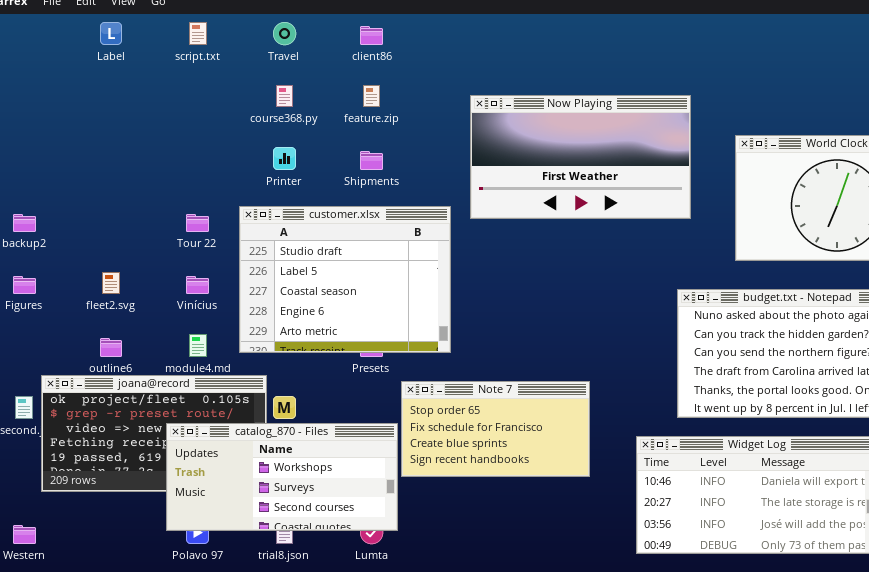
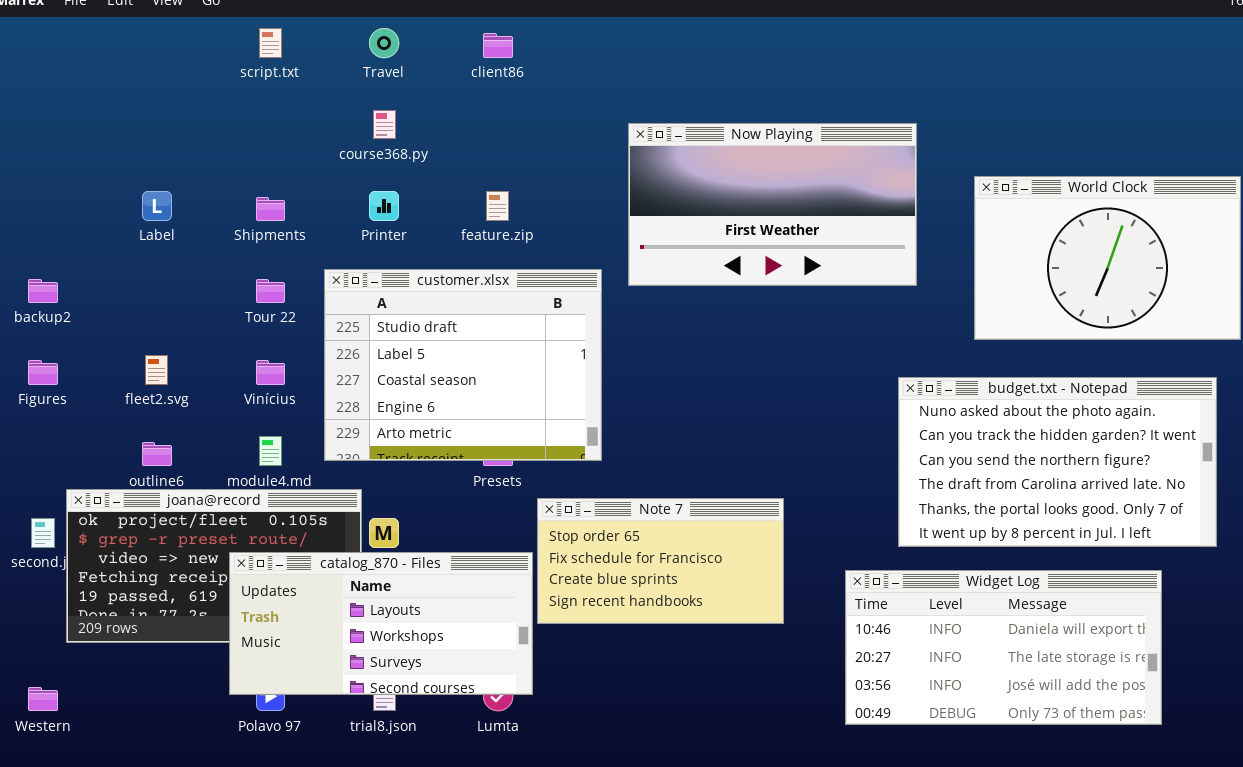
Label: [100,22,122,45] -> [142,191,172,221], moved
feature.zip: [363,85,380,107] -> [486,191,509,221], moved
Shipments: [360,151,383,170] -> [256,197,285,221], moved
catalog_870 - Files: [166,423,398,531] -> [229,552,533,695], scrolled up 1 row

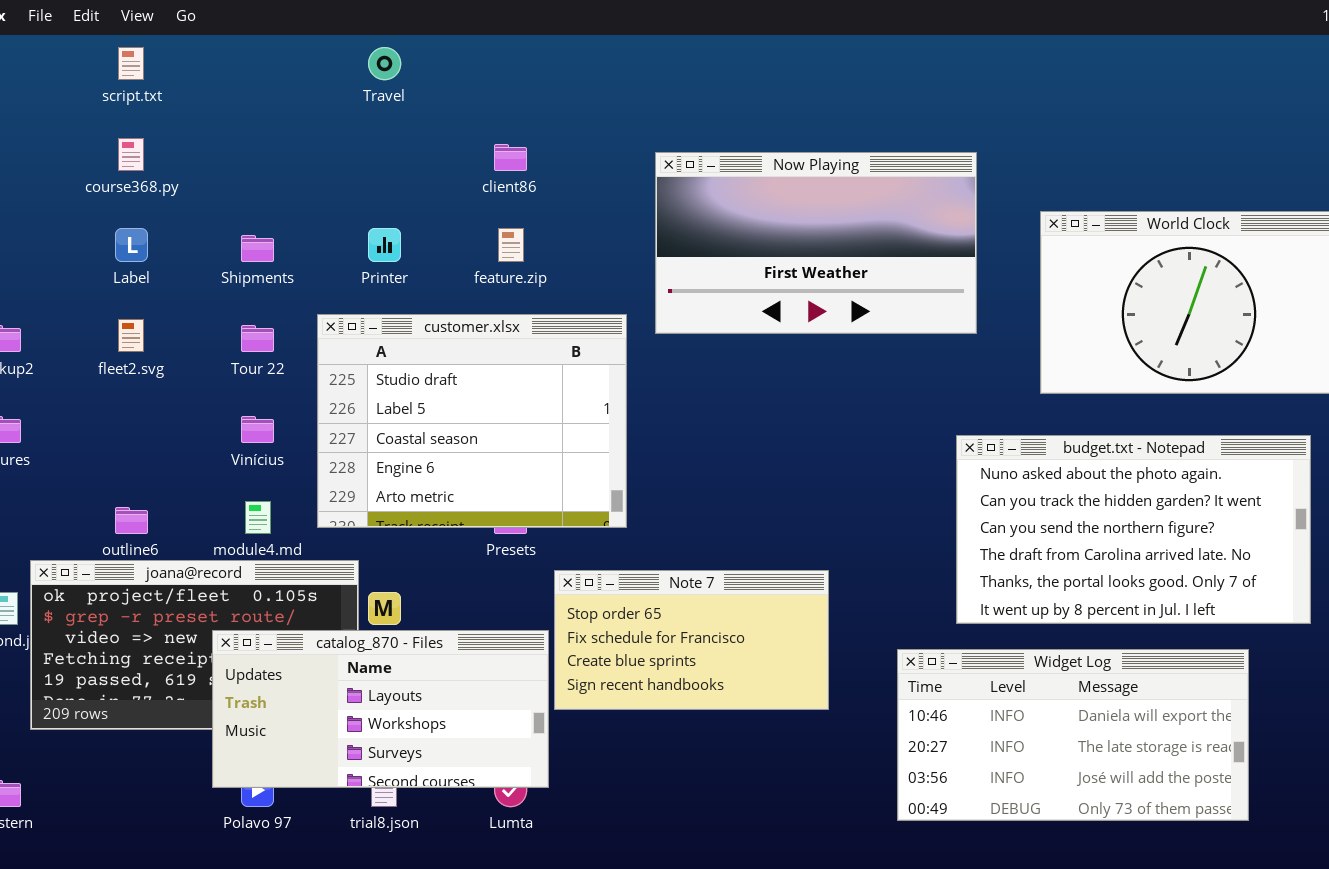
script.txt: [259,28,282,58] -> [118,47,144,80], moved
client86: [483,33,513,58] -> [494,144,527,171], moved
course368.py: [373,110,396,139] -> [118,138,144,171], moved
fleet2.svg: [145,355,168,385] -> [118,319,144,352], moved

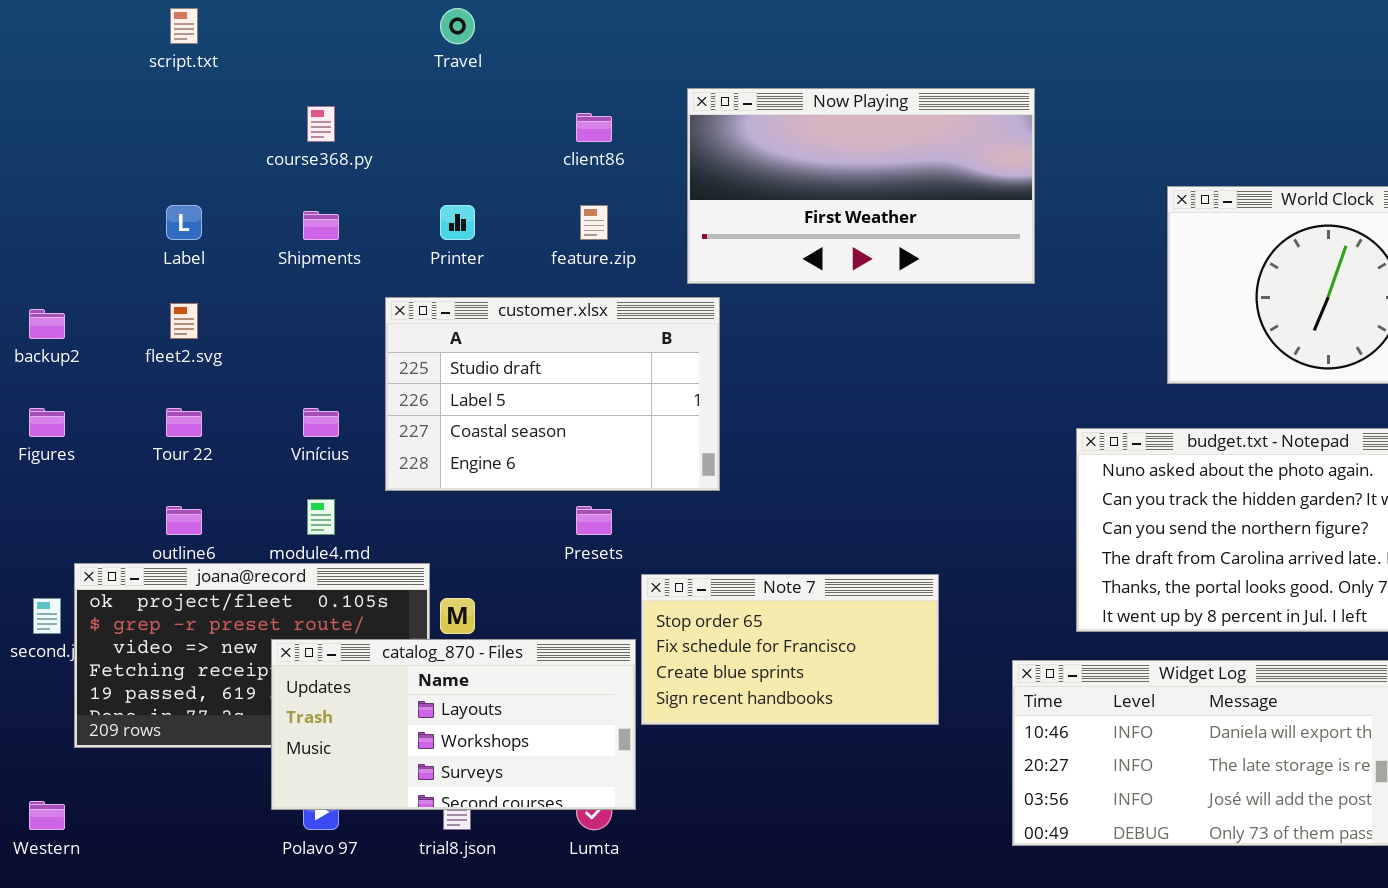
course368.py: [118,138,144,171] -> [307,106,335,142], moved
Now Playing: [655,152,977,334] -> [687,88,1035,284], moved
customer.xlsx: [317,314,627,528] -> [385,297,720,491], resized
Tour 22: [241,325,274,352] -> [166,408,202,437], moved

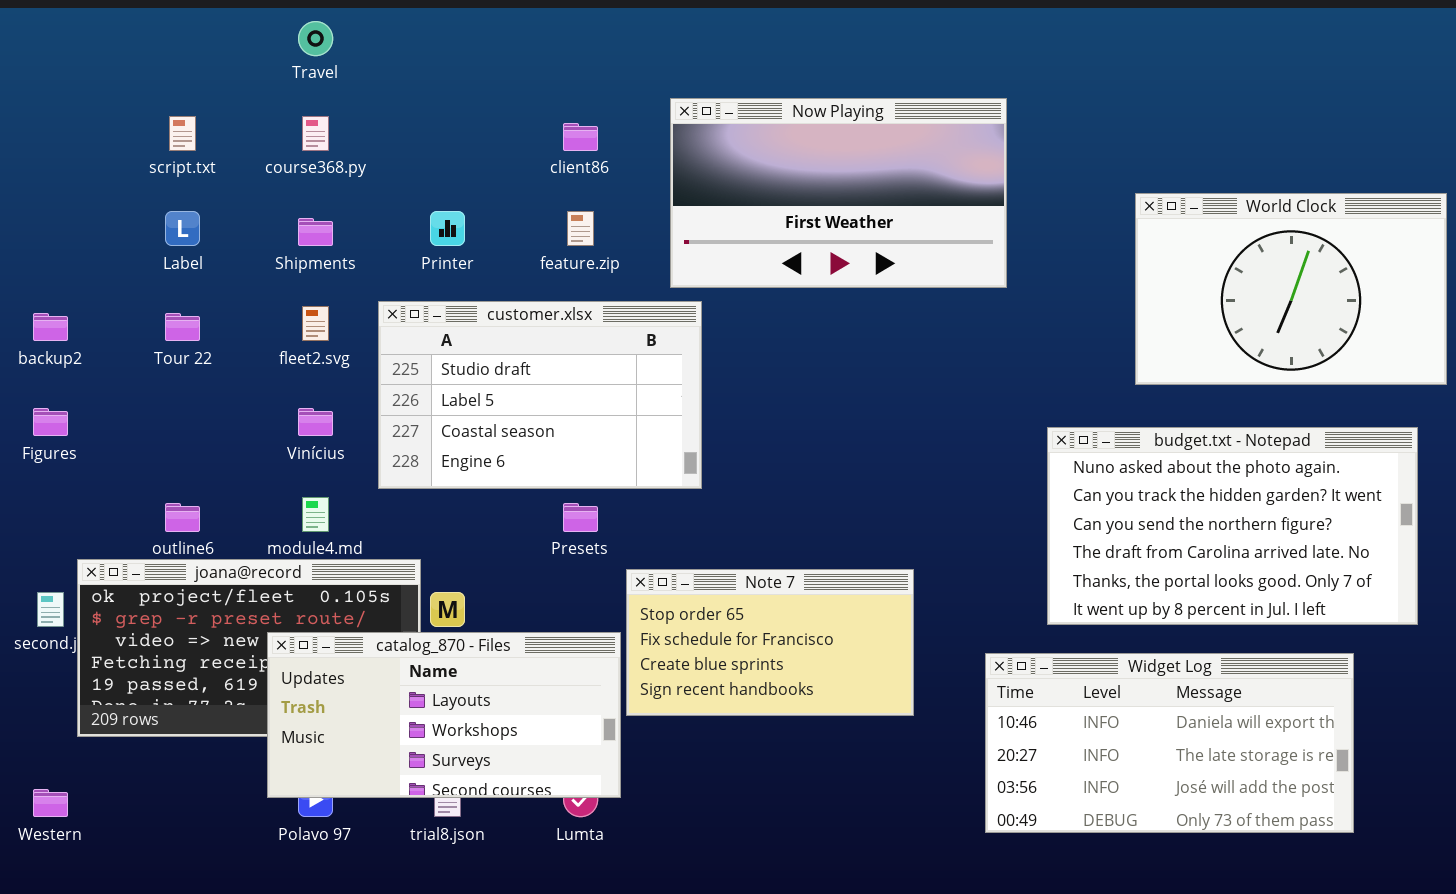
script.txt: [170,8,198,44] -> [169,116,196,151], moved
Travel: [440,8,475,44] -> [298,21,333,56], moved
fleet2.svg: [170,303,198,339] -> [302,306,329,341], moved
Tour 22: [166,408,202,437] -> [165,313,200,341], moved

